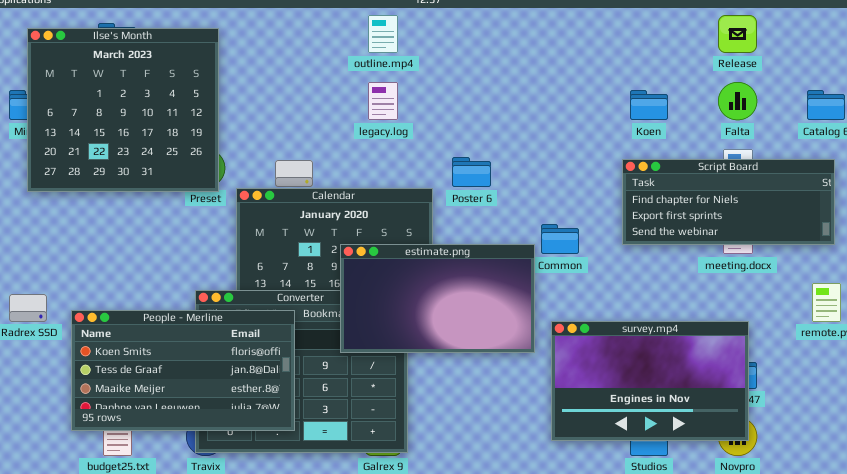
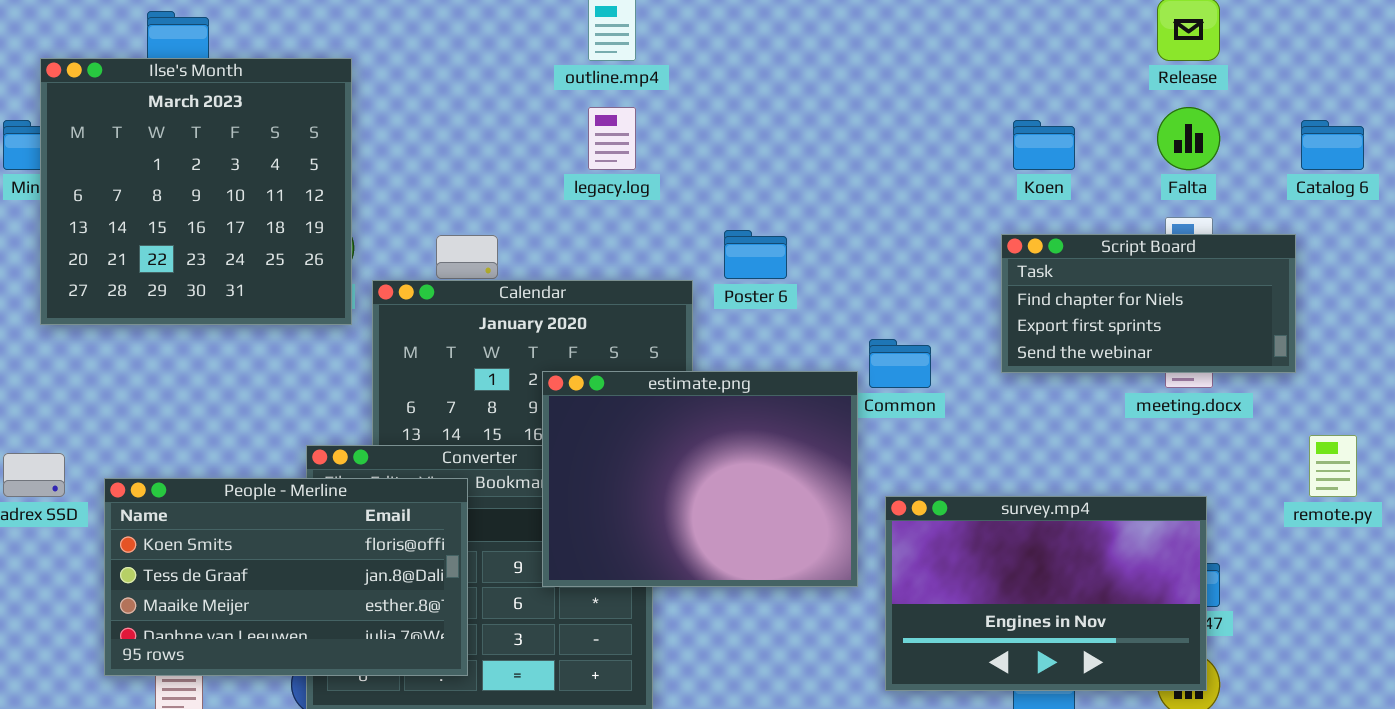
Ilse's Month: [27,28,219,192] -> [40,58,352,325], moved
Script Board: [622,159,835,245] -> [1001,234,1296,373], resized
estimate.png: [340,244,535,353] -> [542,371,858,587], resized

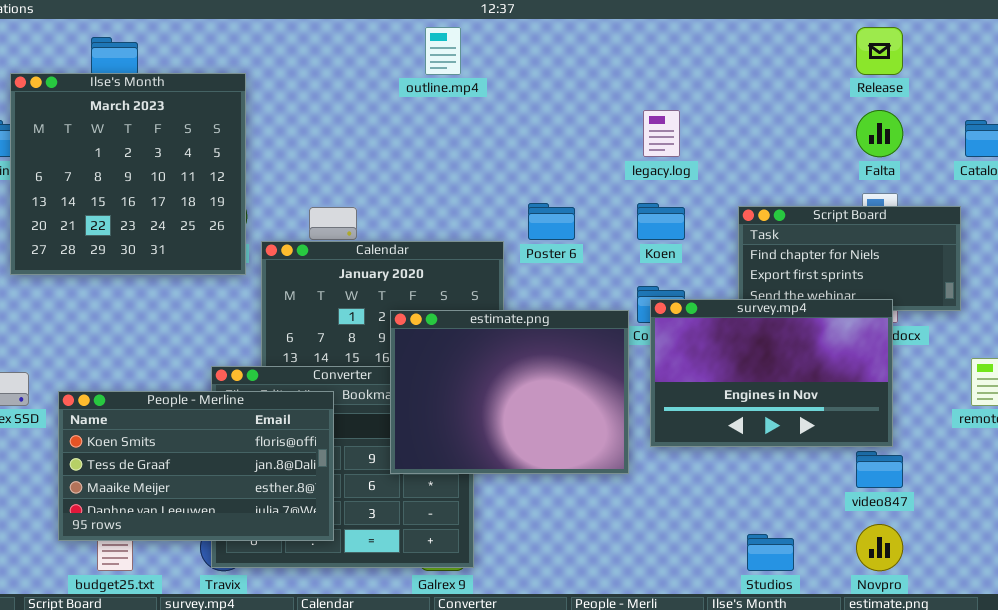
legacy.log: [588,107,636,170] -> [643,110,680,157], moved
Koen: [1013,120,1075,170] -> [637,203,685,240], moved
survey.mp4: [885,496,1207,691] -> [650,299,893,447], moved

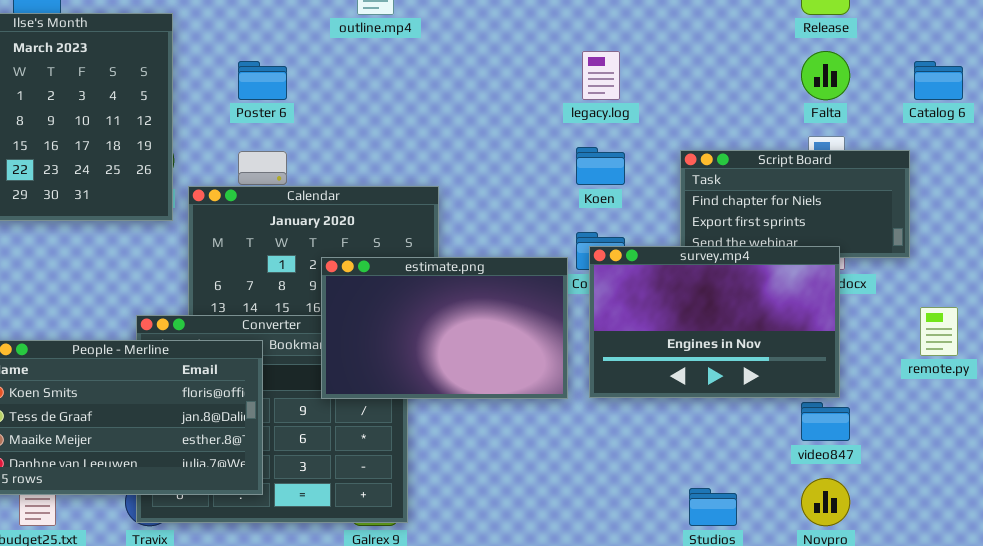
Poster 6: [528,203,575,240] -> [238,61,287,100], moved
estimate.png: [390,310,629,474] -> [321,257,568,399], resized

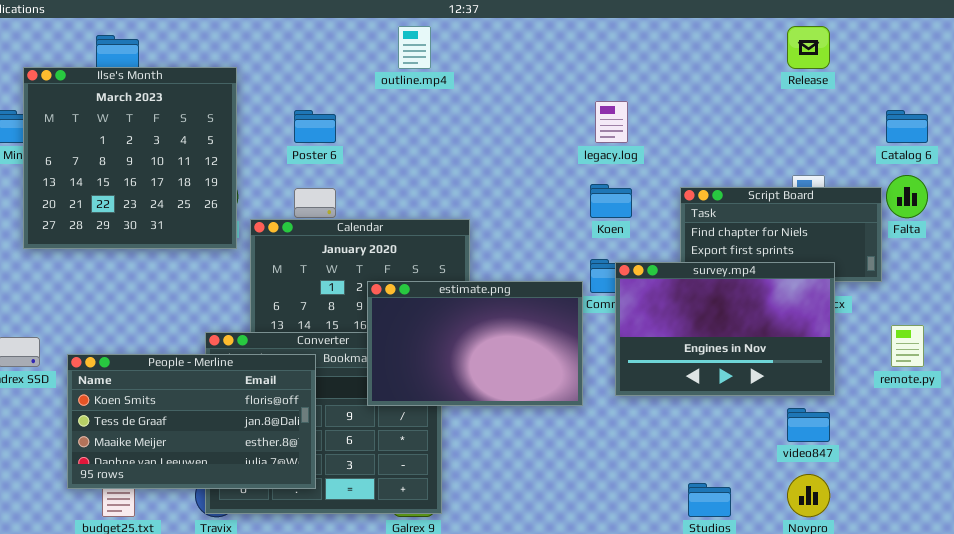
Falta: [801,51,850,100] -> [886,175,928,218], moved
survey.mp4: [589,246,840,398] -> [615,262,835,396], moved

